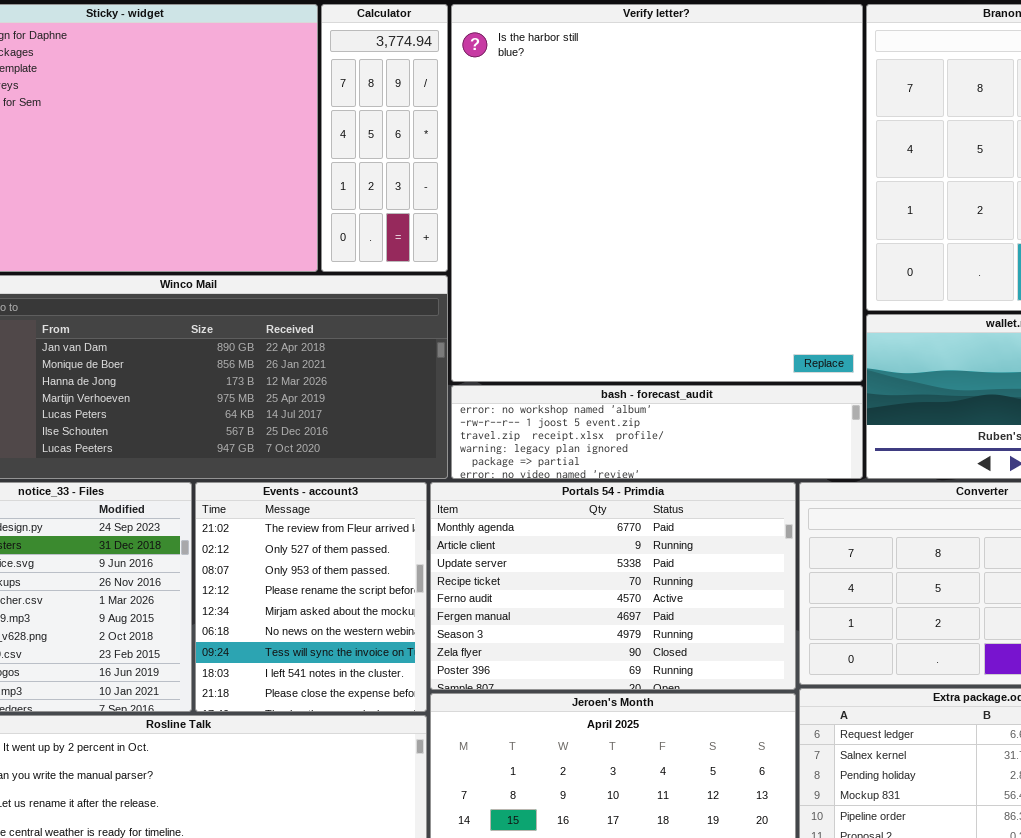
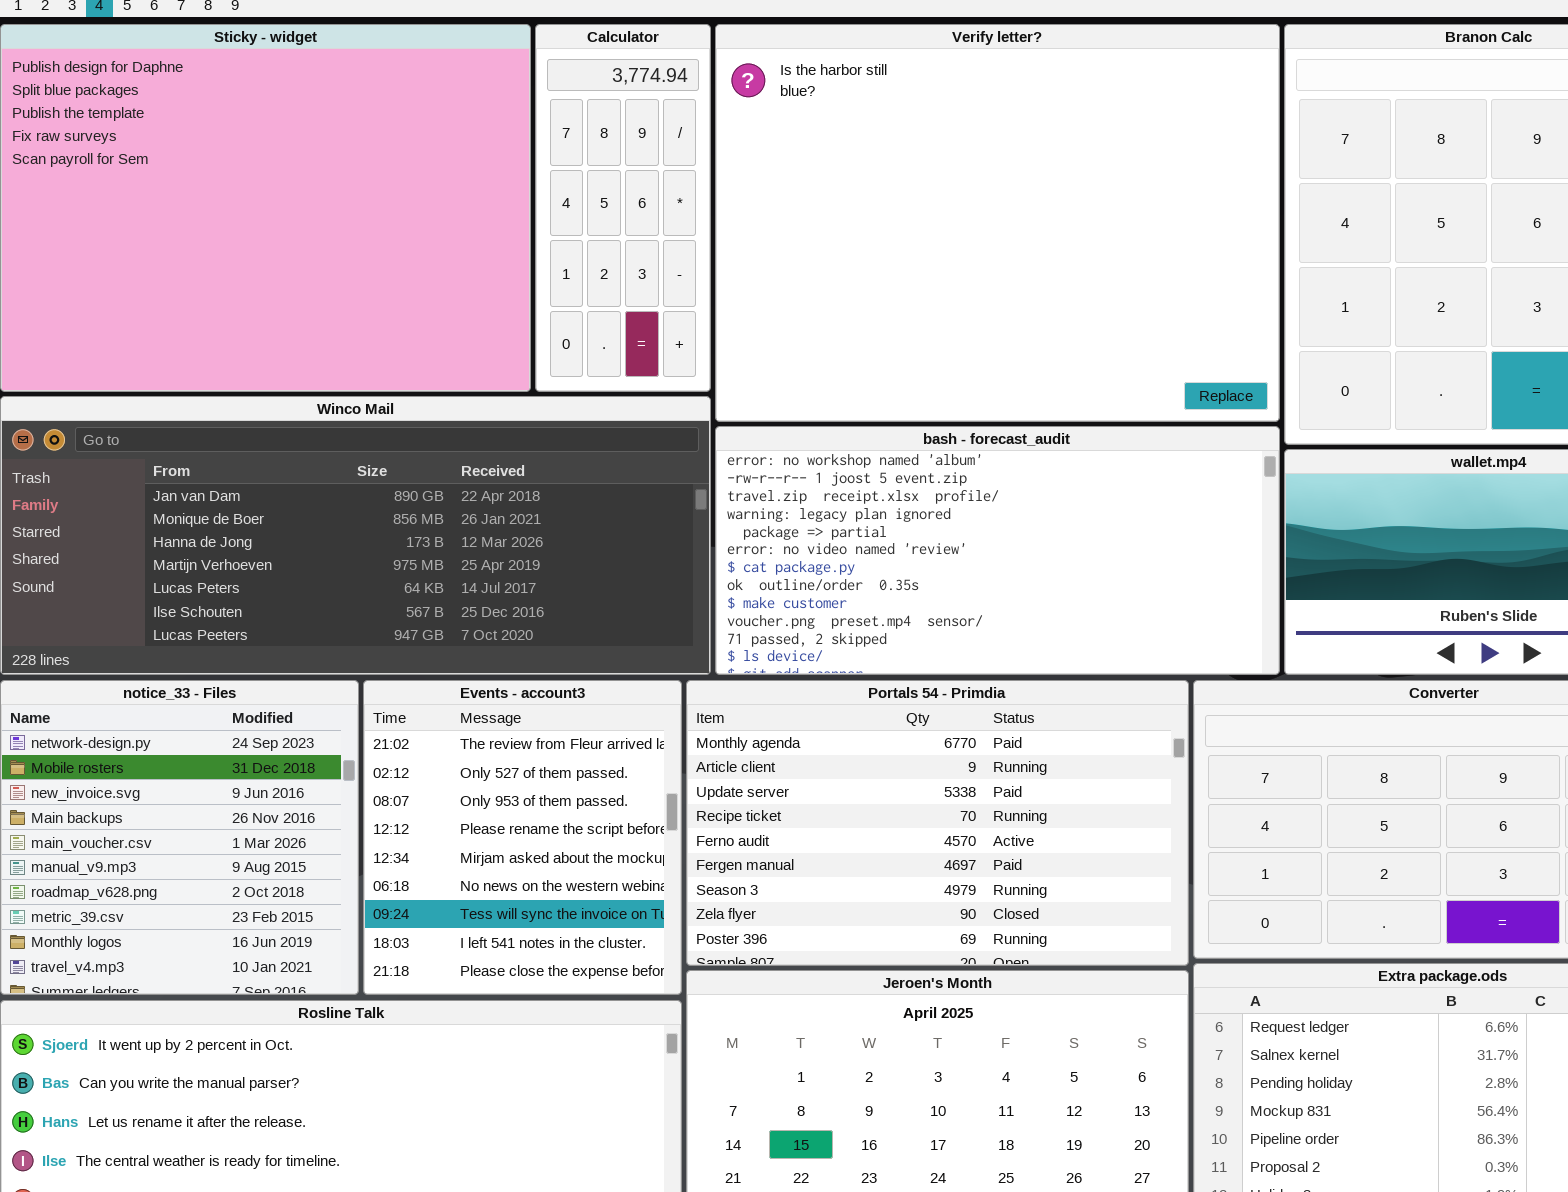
Verify letter?: [451,4,863,382] -> [715,24,1280,422], resized
bash - forecast_audit: [451,385,863,479] -> [715,426,1280,675], resized

